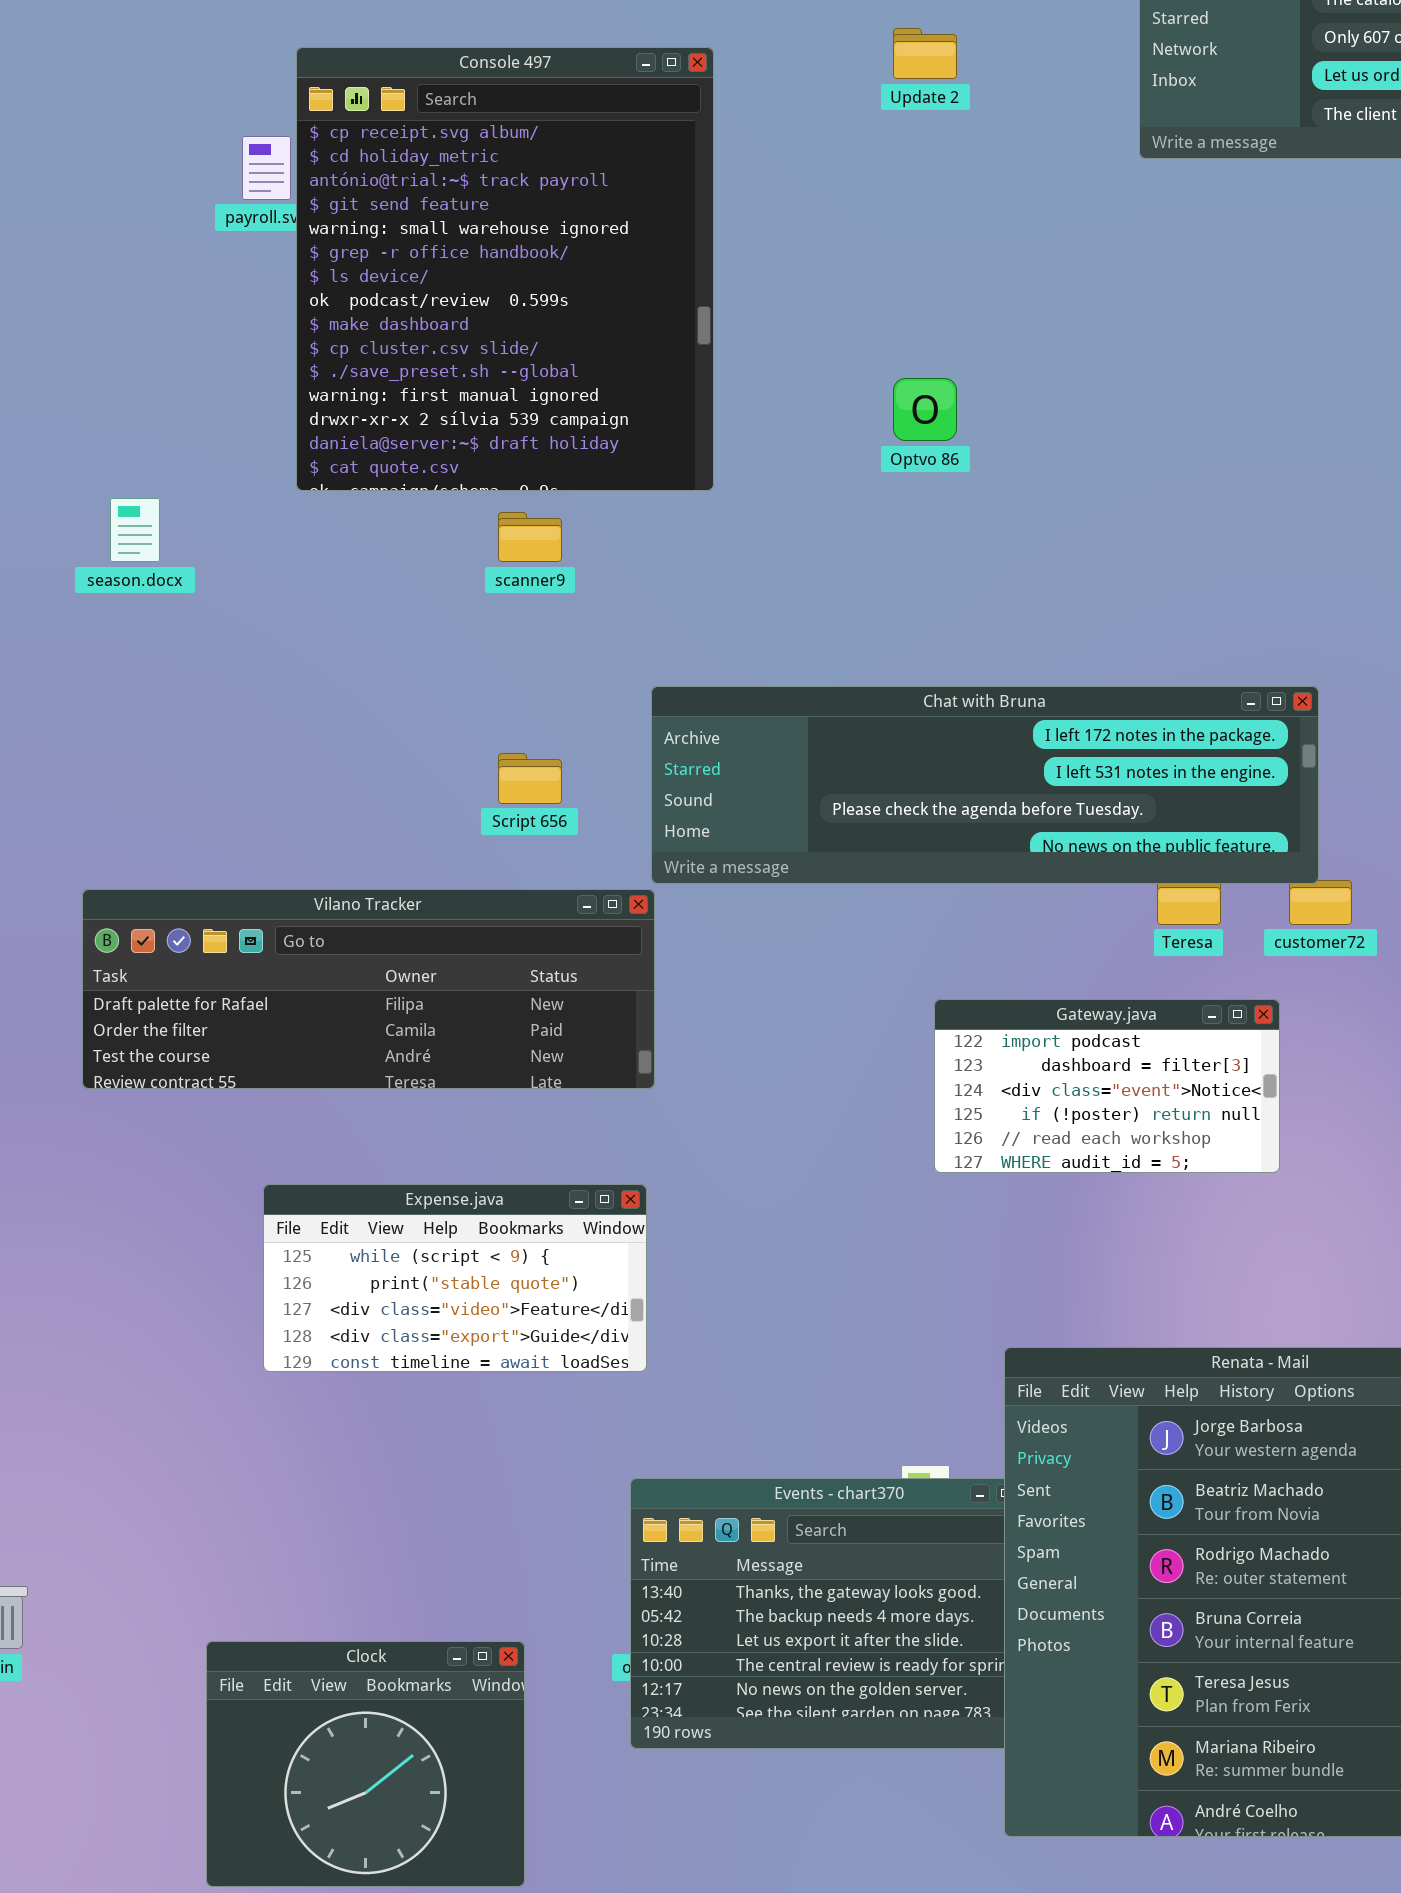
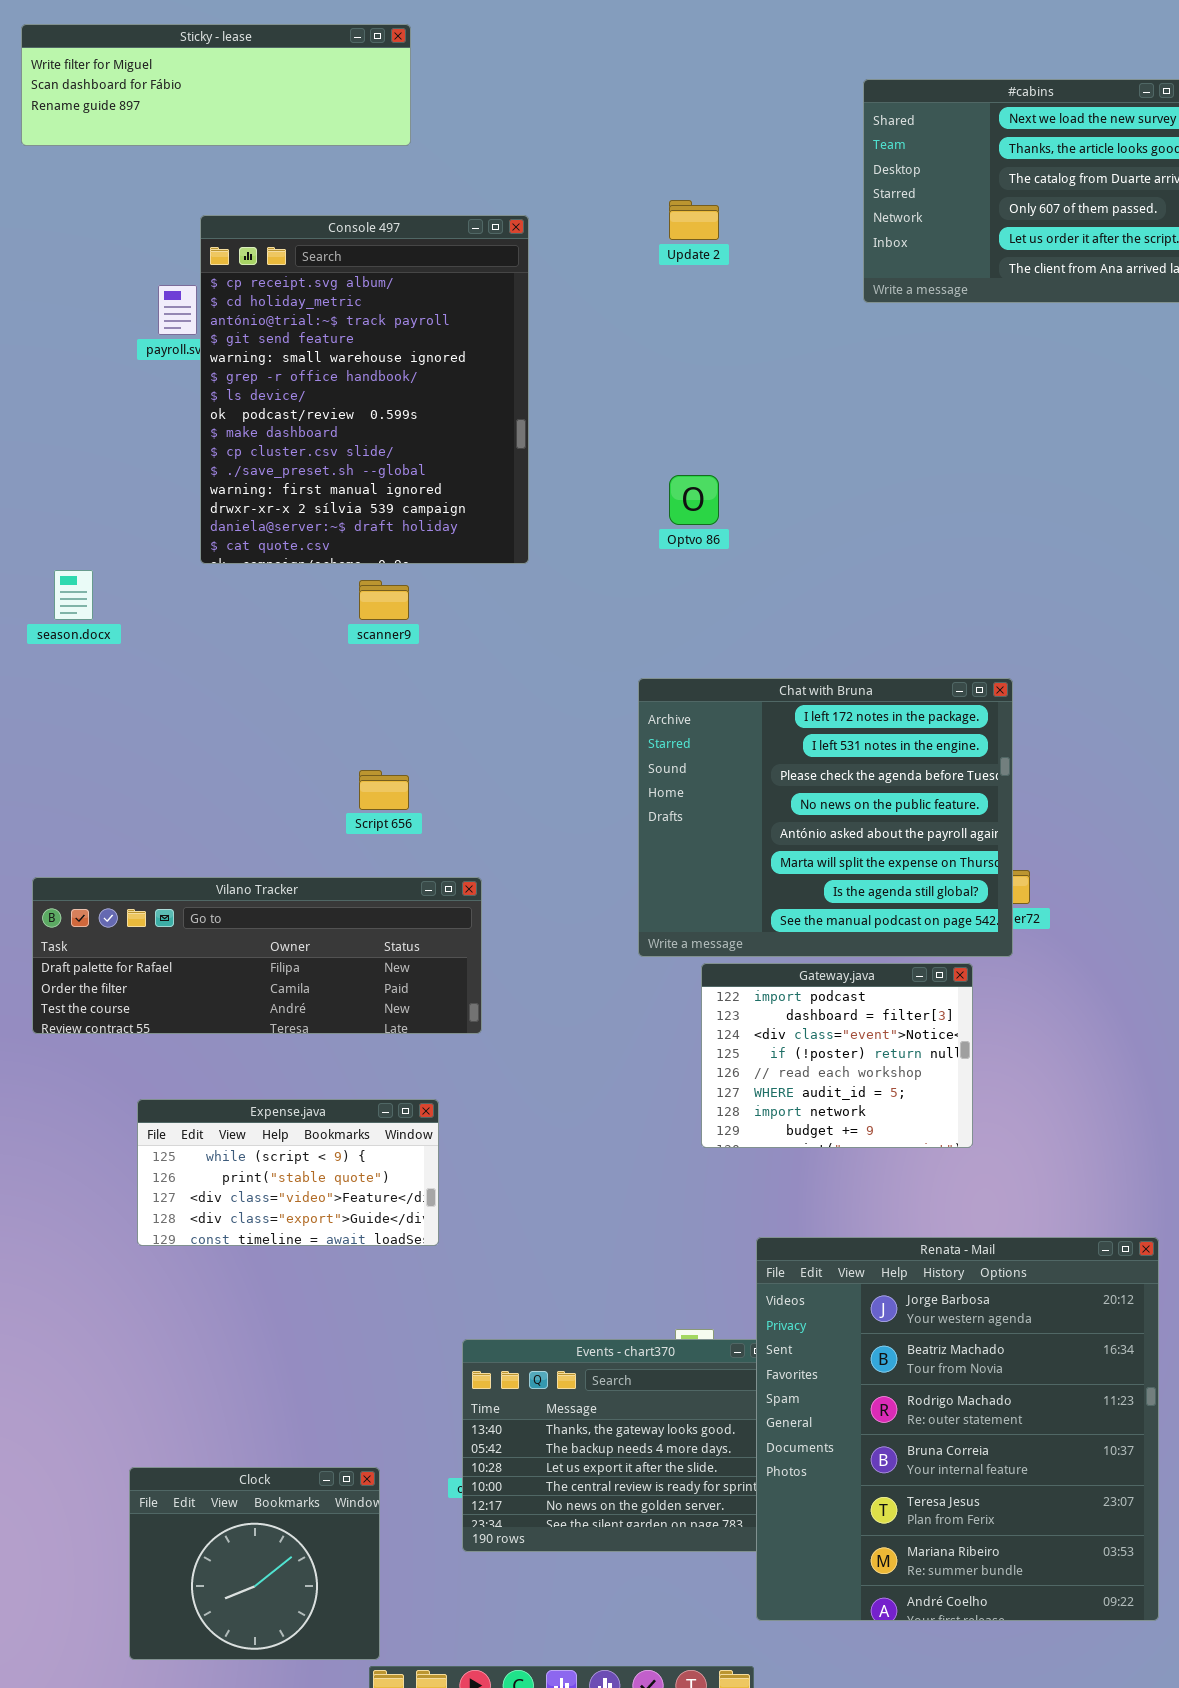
Chat with Bruna: [651,686,1319,884] -> [638,678,1013,957], moved, resized
Gateway.java: [934,999,1280,1173] -> [701,963,973,1148], resized
Expense.java: [263,1184,647,1372] -> [137,1099,439,1246], moved

